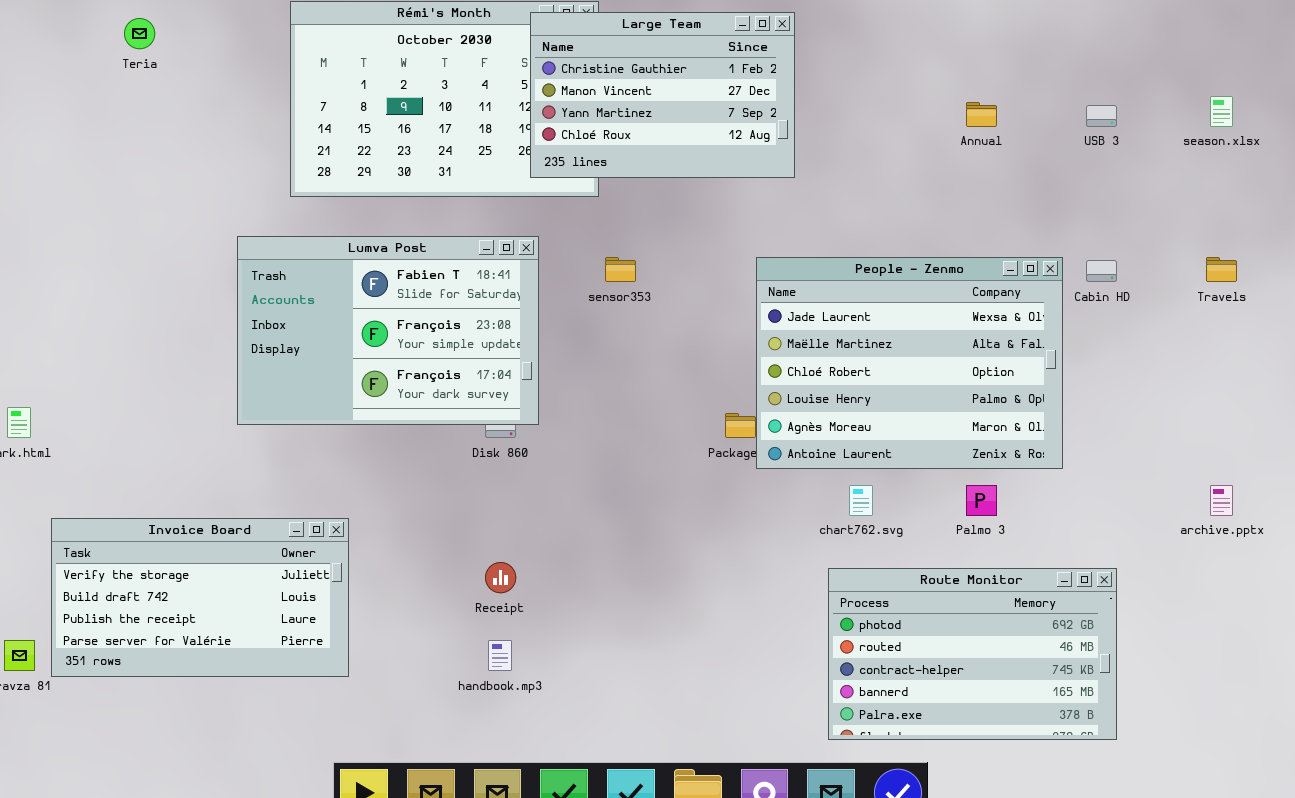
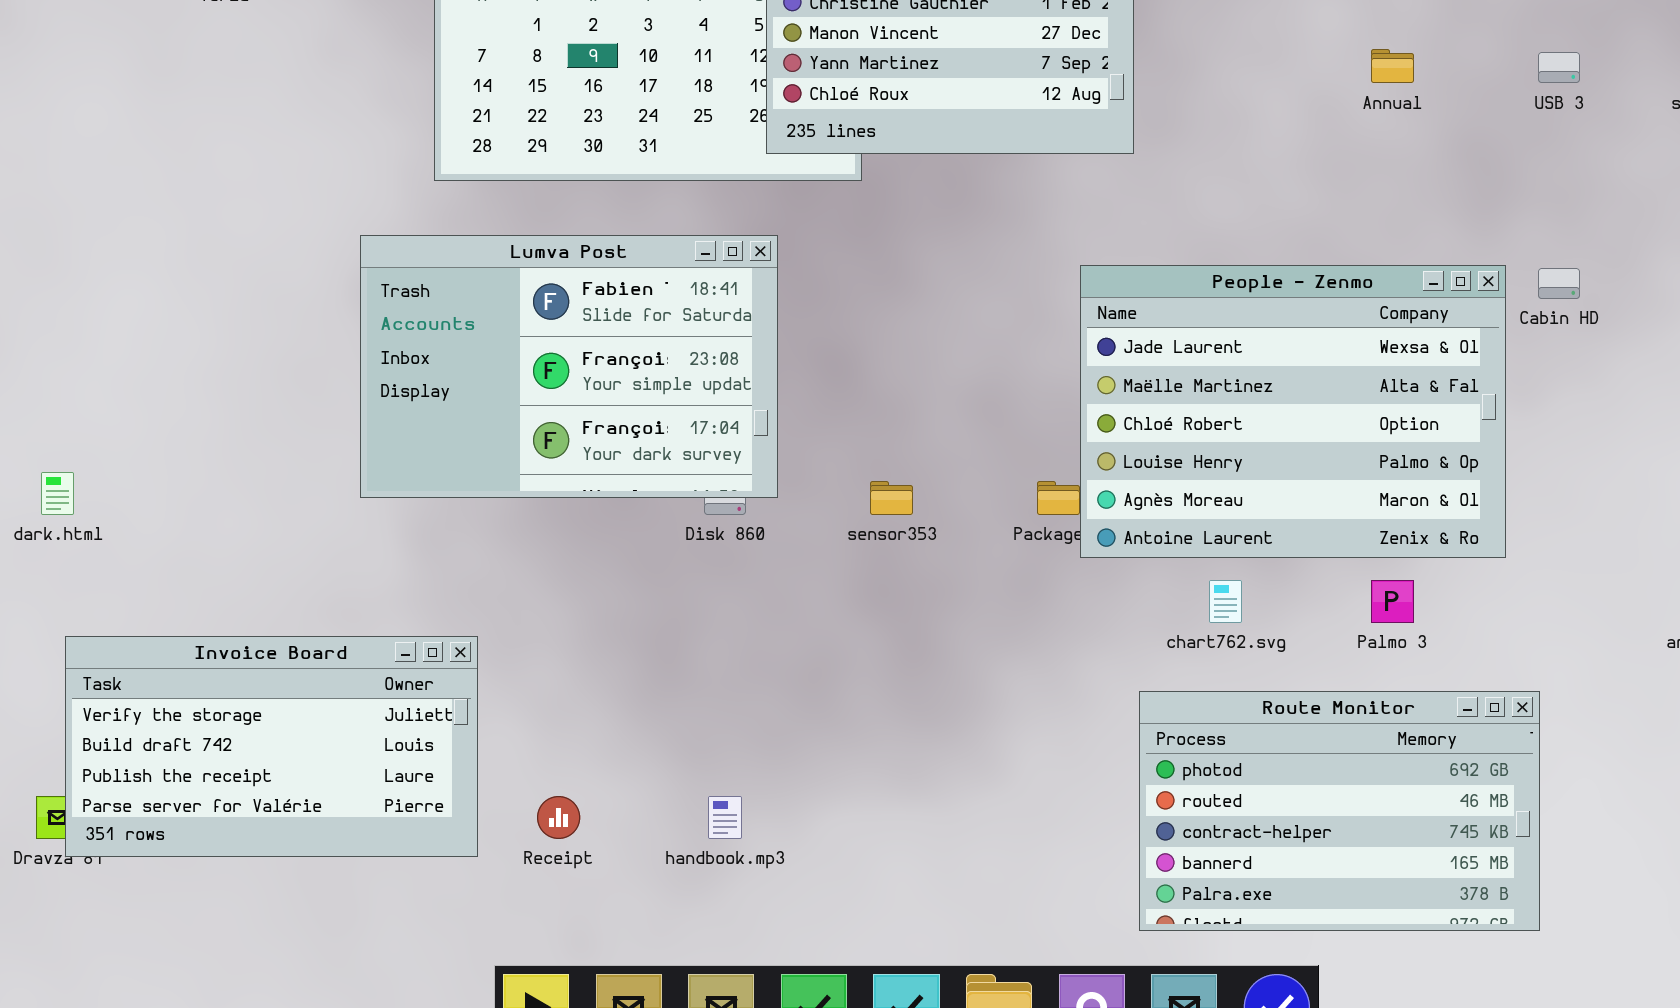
sensor353: [605,257,636,282] -> [870,481,913,515], moved
Invoice Board: [51,518,349,677] -> [65,636,478,857], moved
Receipt: [485,562,516,593] -> [537,796,580,839], moved
Route Monitor: [828,568,1117,740] -> [1139,691,1540,931], moved

